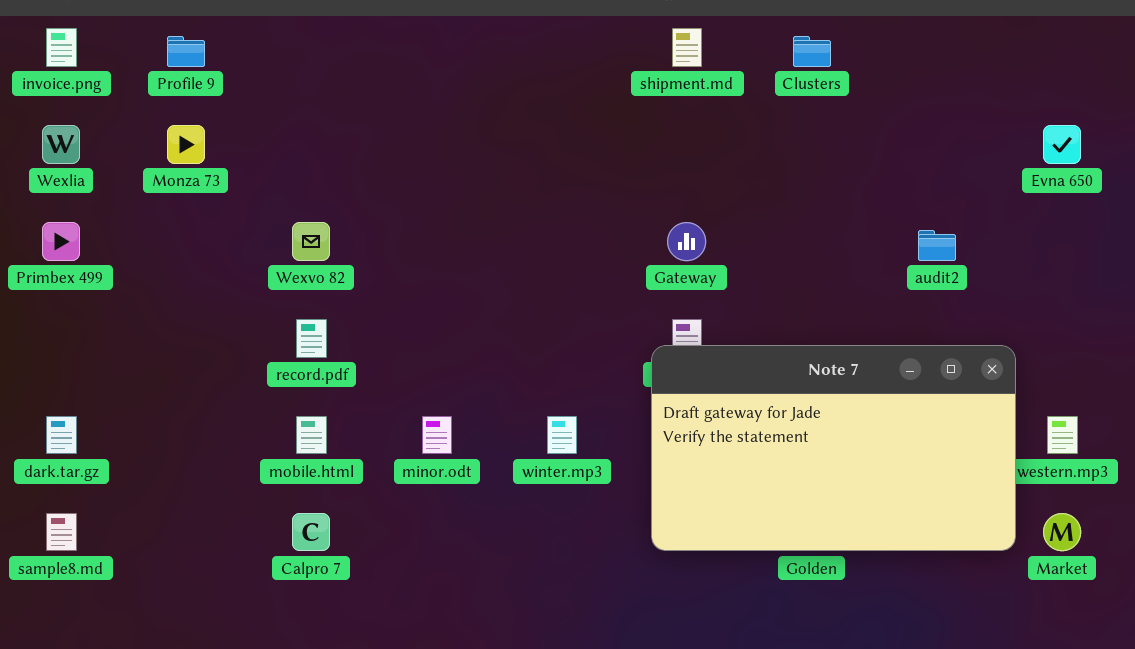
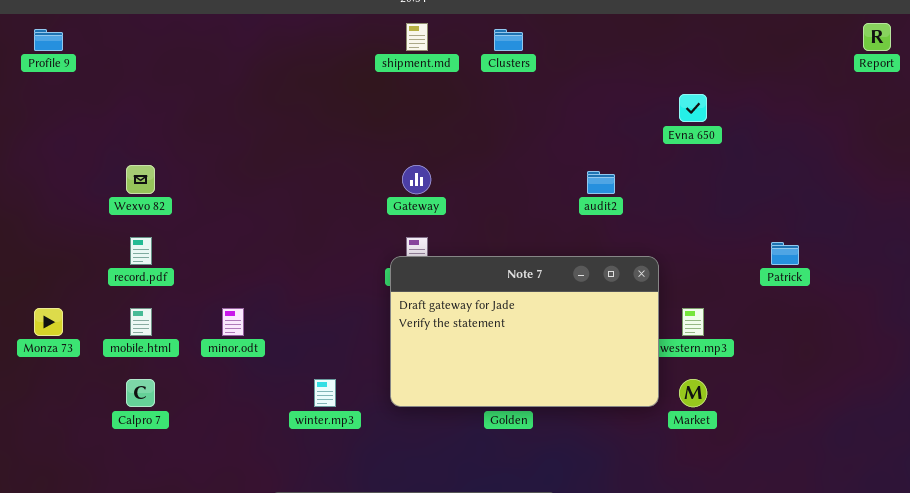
Monza 73: [167,125,205,164] -> [34,308,63,336], moved
winter.mp3: [547,416,577,454] -> [314,379,336,407], moved

